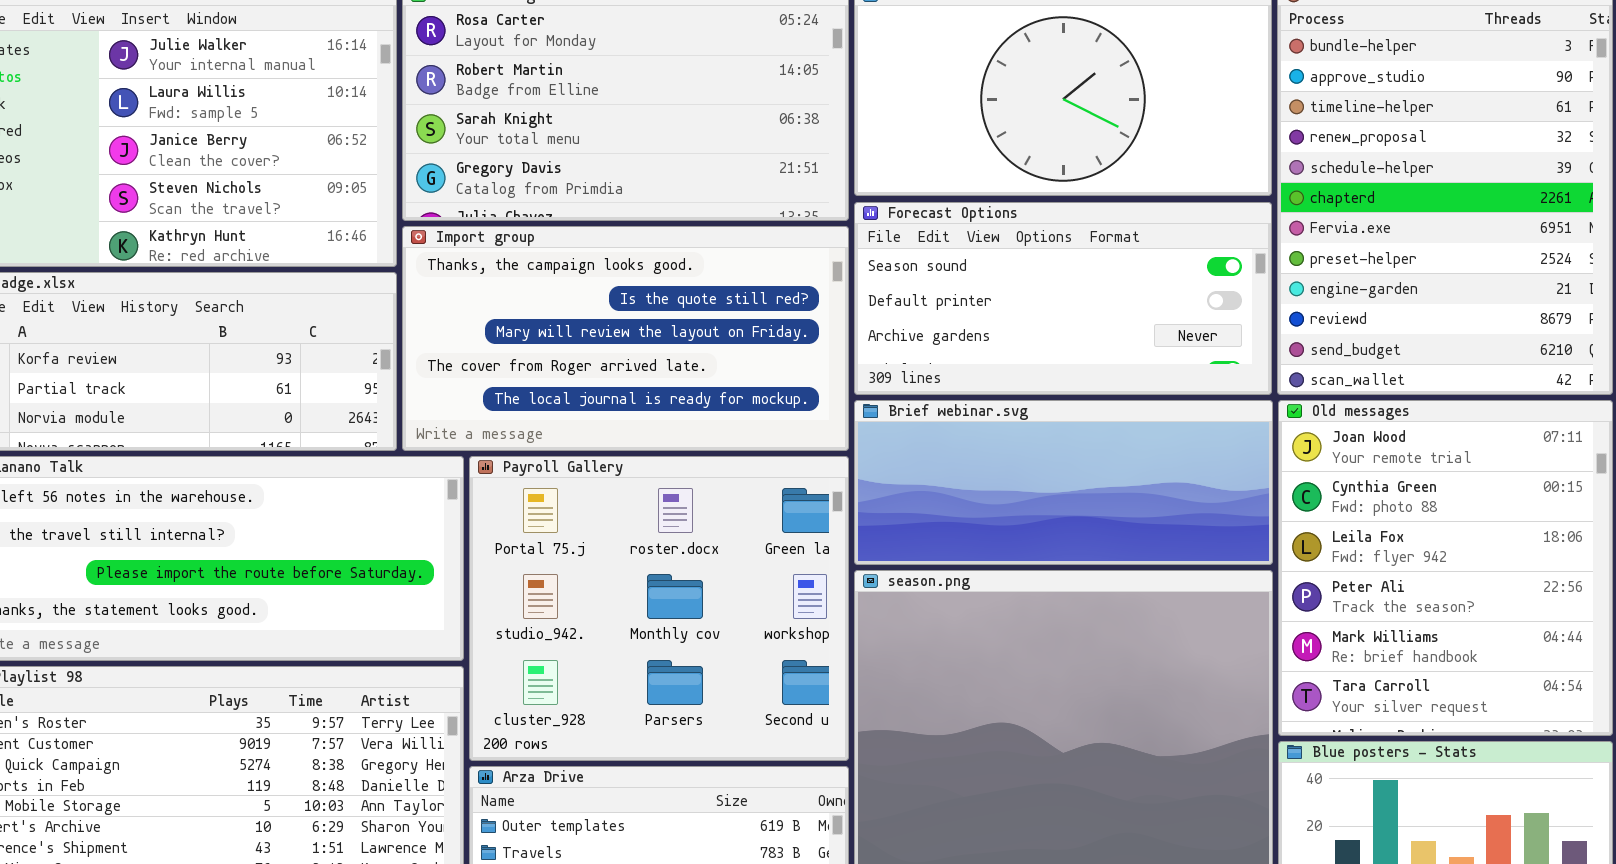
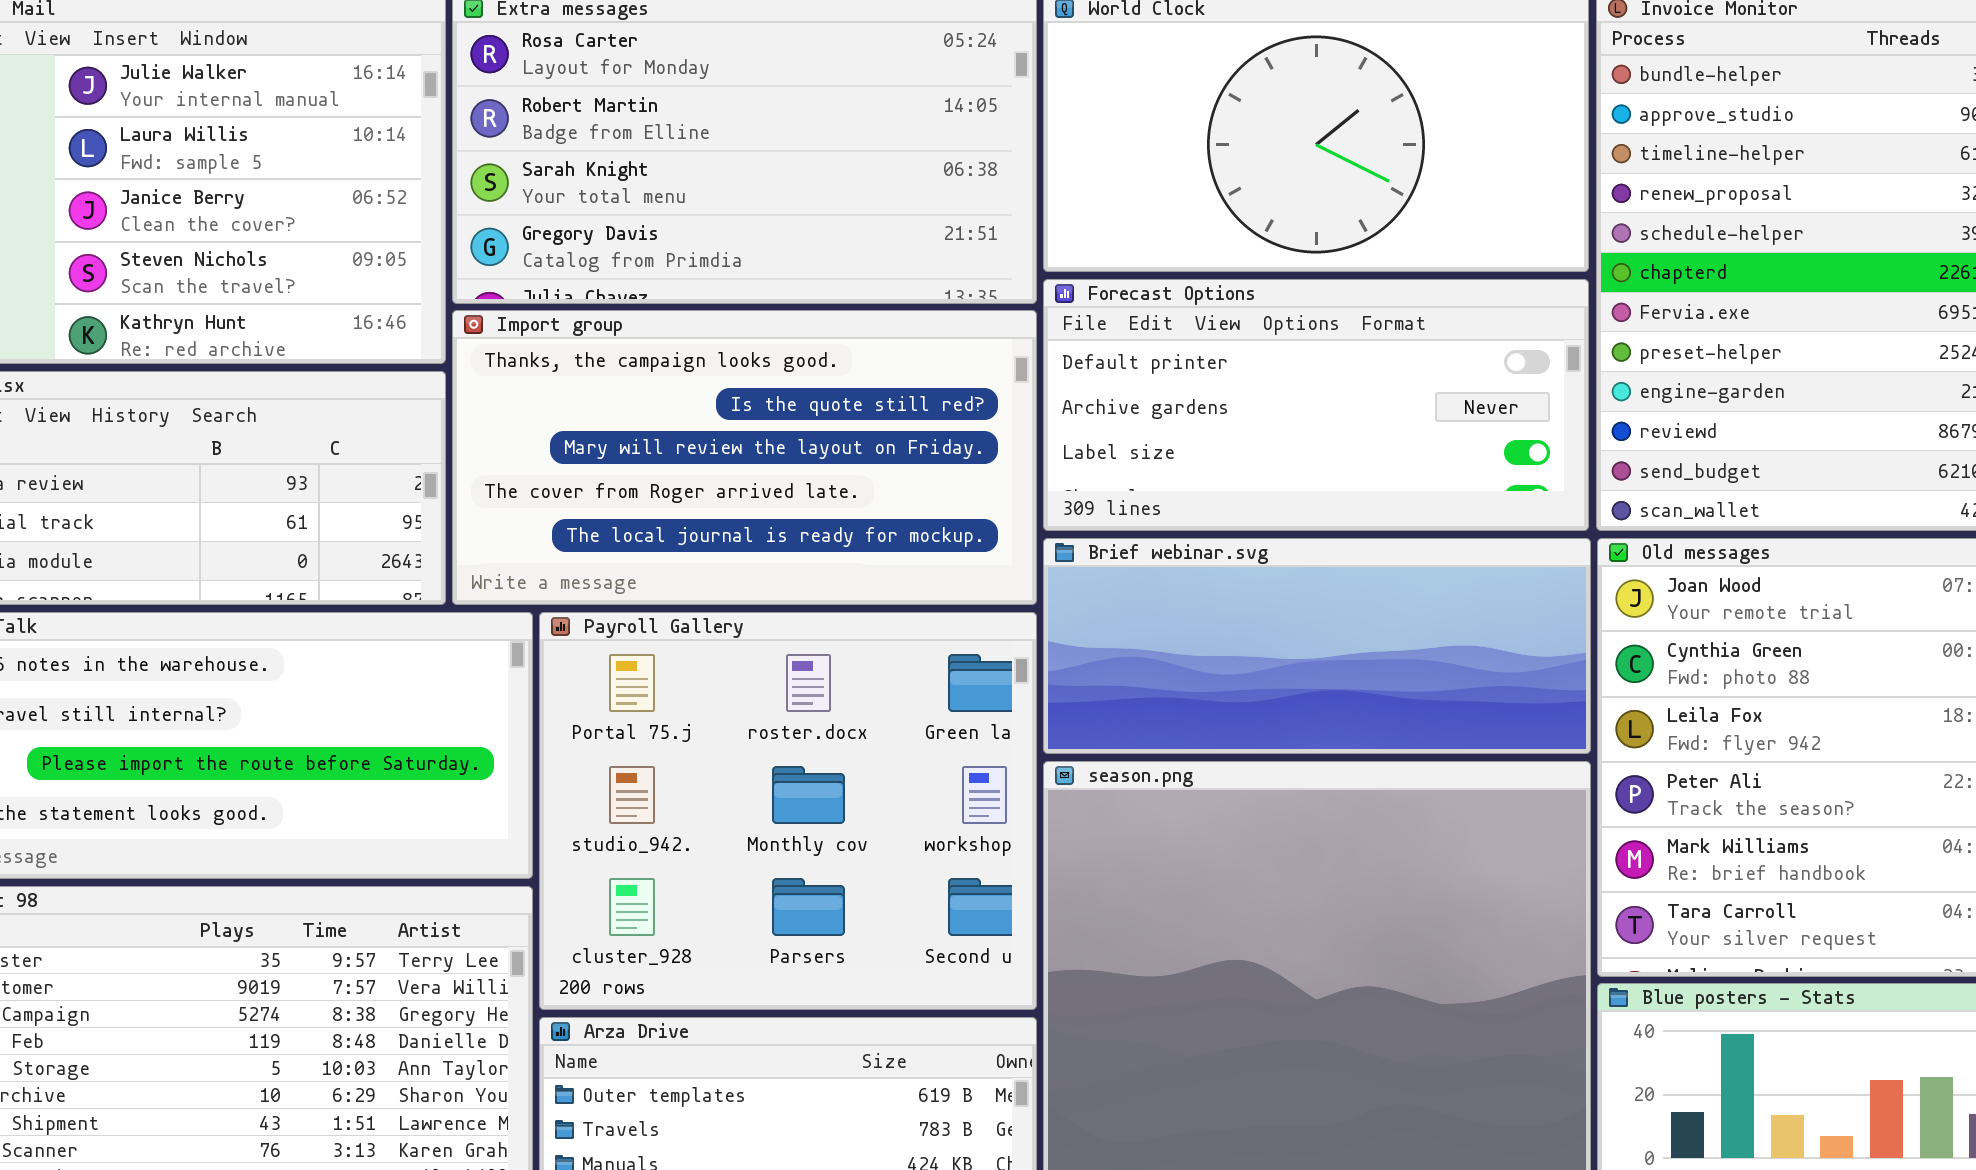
Forecast Options: [854,202,1272,395] -> [1043,279,1589,531], scrolled down 1 row

